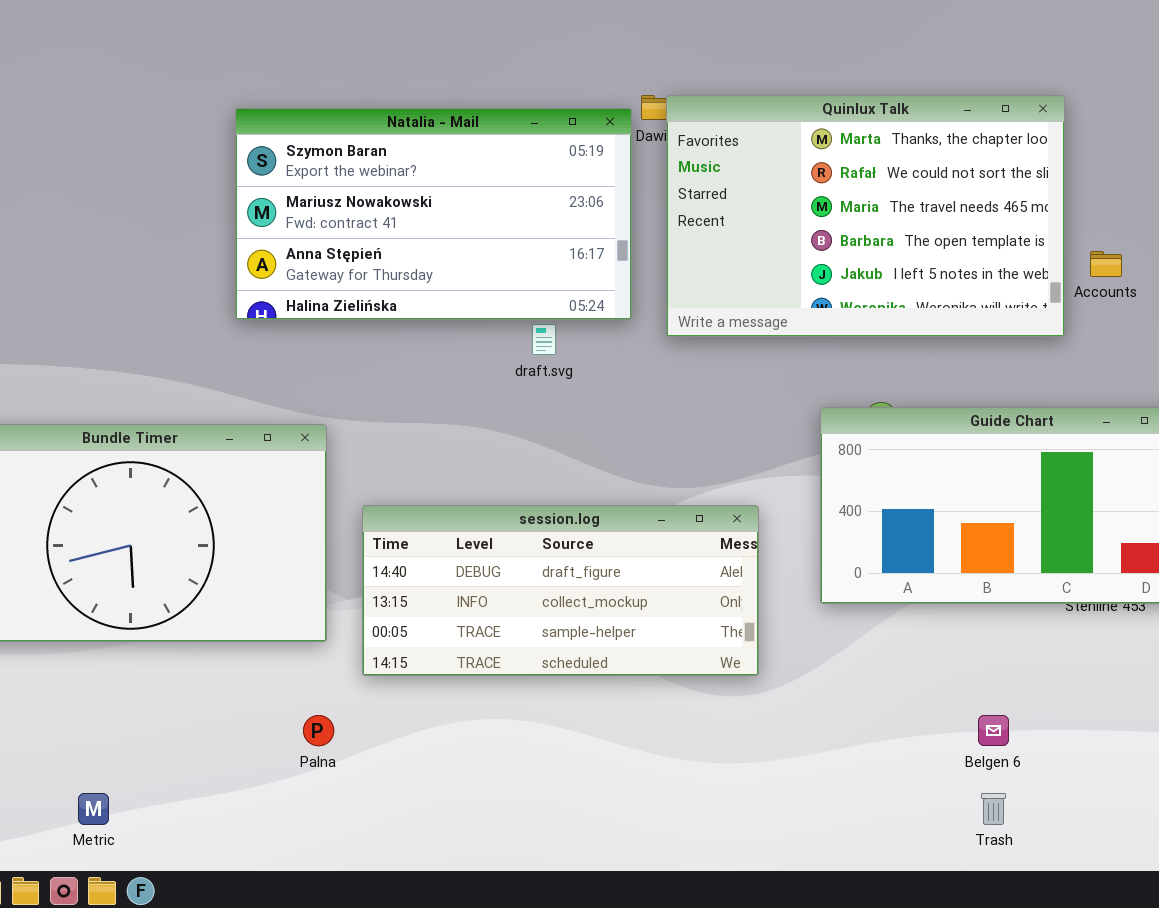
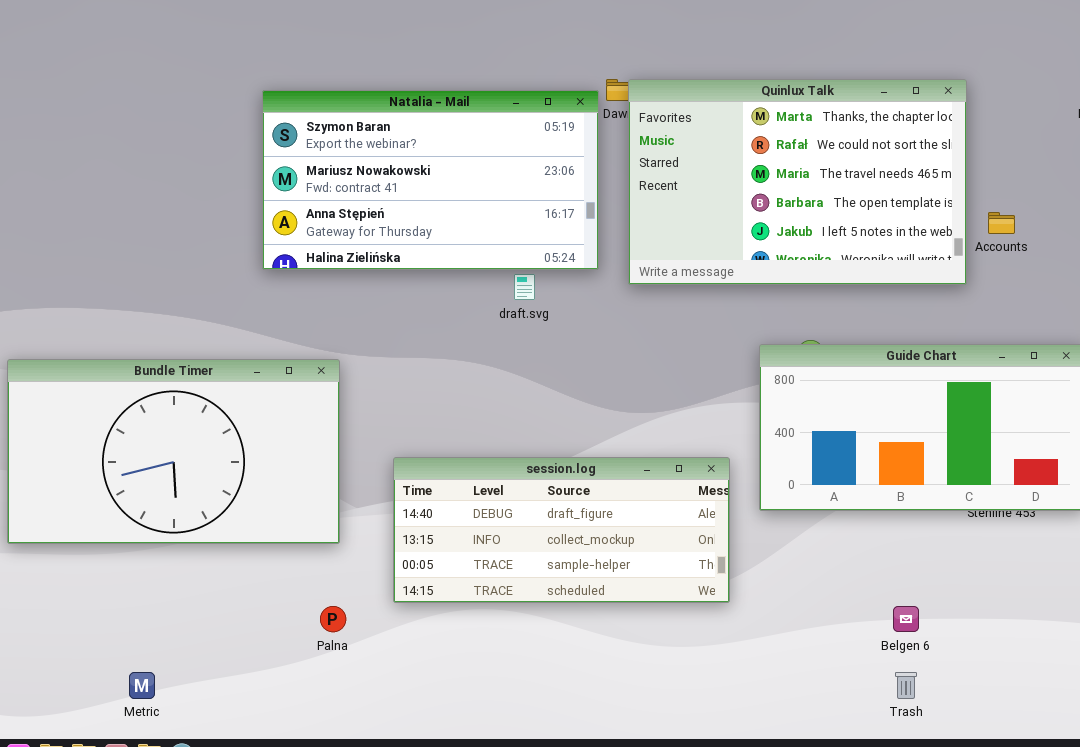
session.log: [362,505,759,676] -> [393,457,730,603], moved

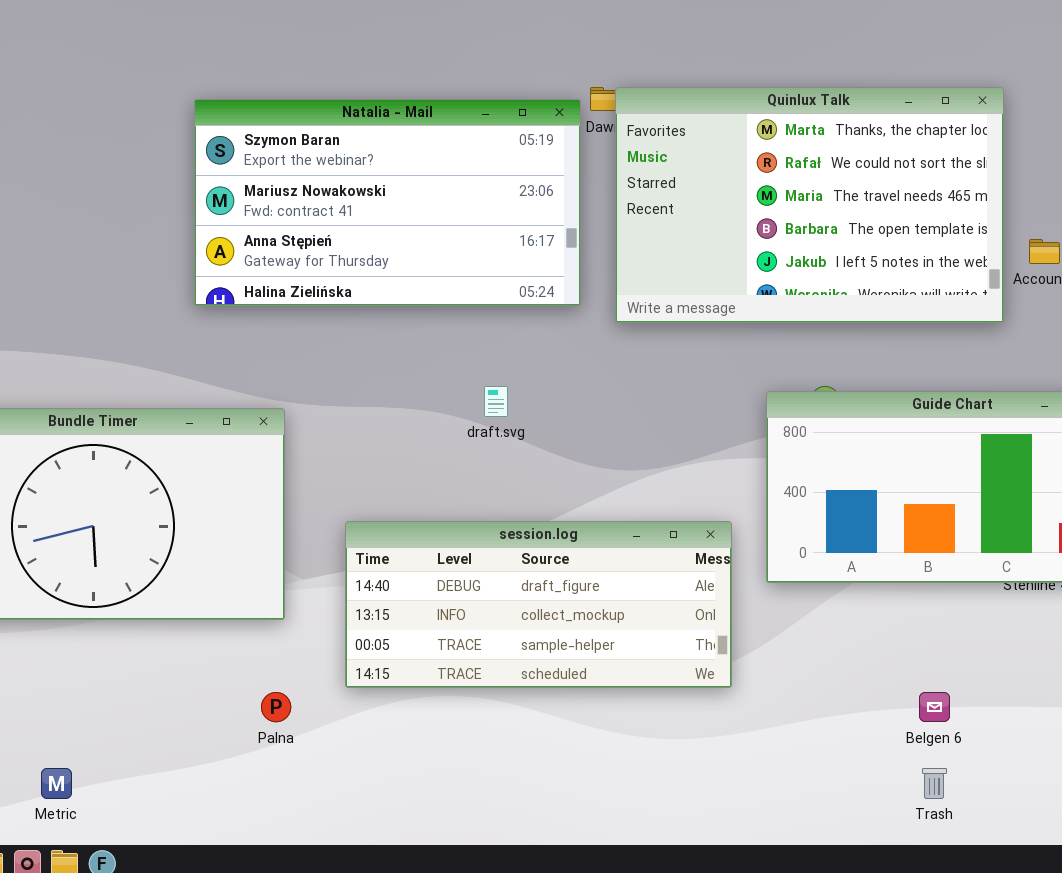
draft.svg: [514,274,535,300] -> [484,386,508,417], moved

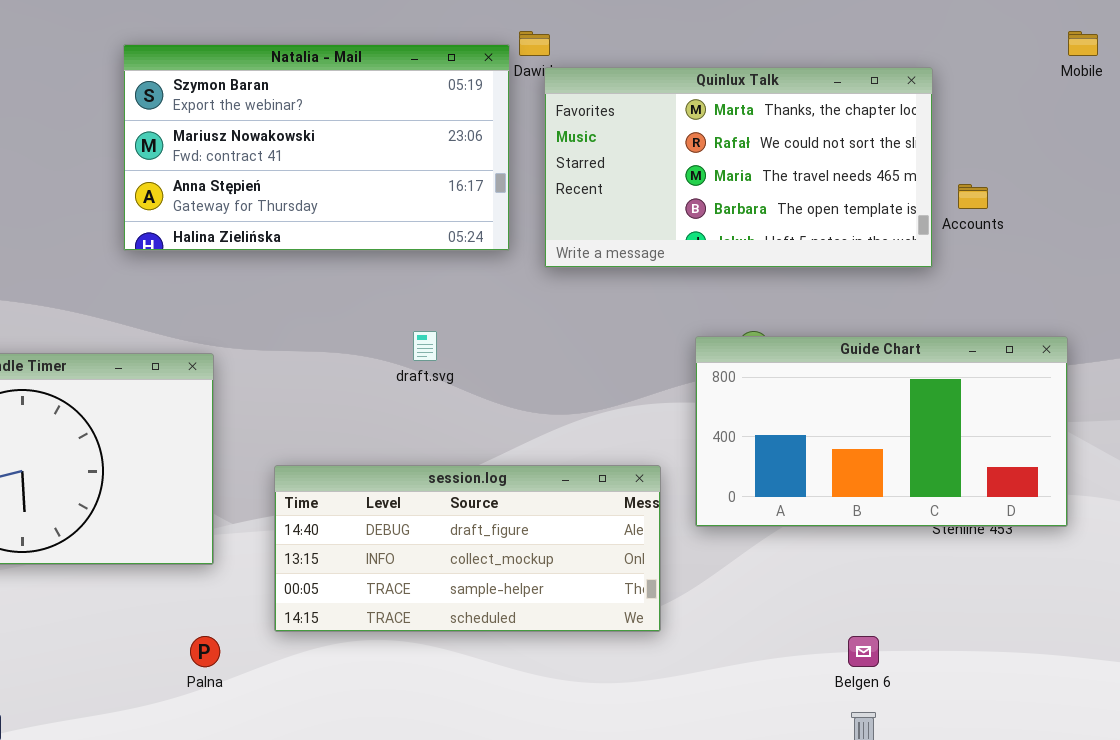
Quinlux Talk: [615,87,1004,323] -> [544,67,933,268], resized

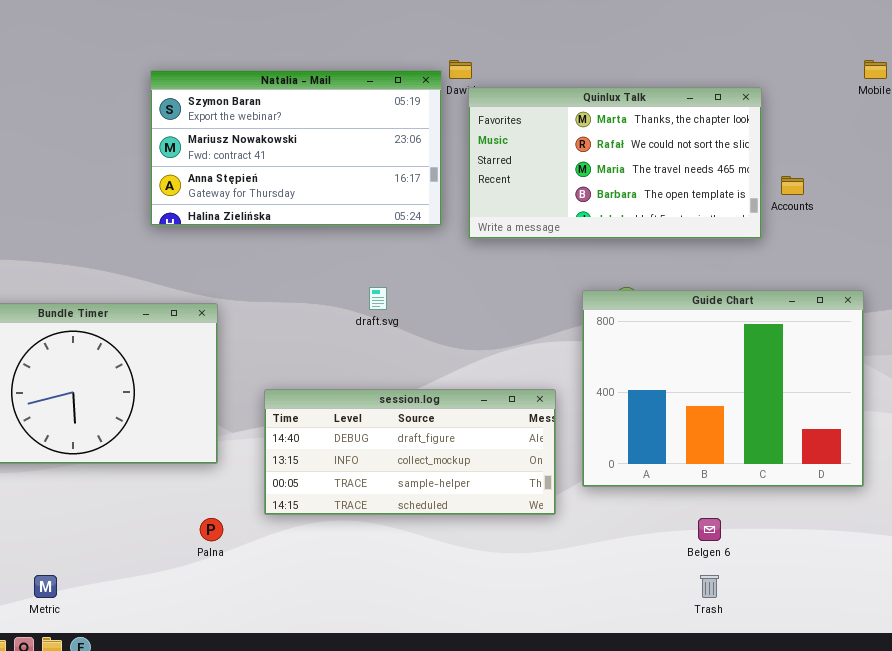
Guide Chart: [695,336,1068,527] -> [582,290,864,487], resized

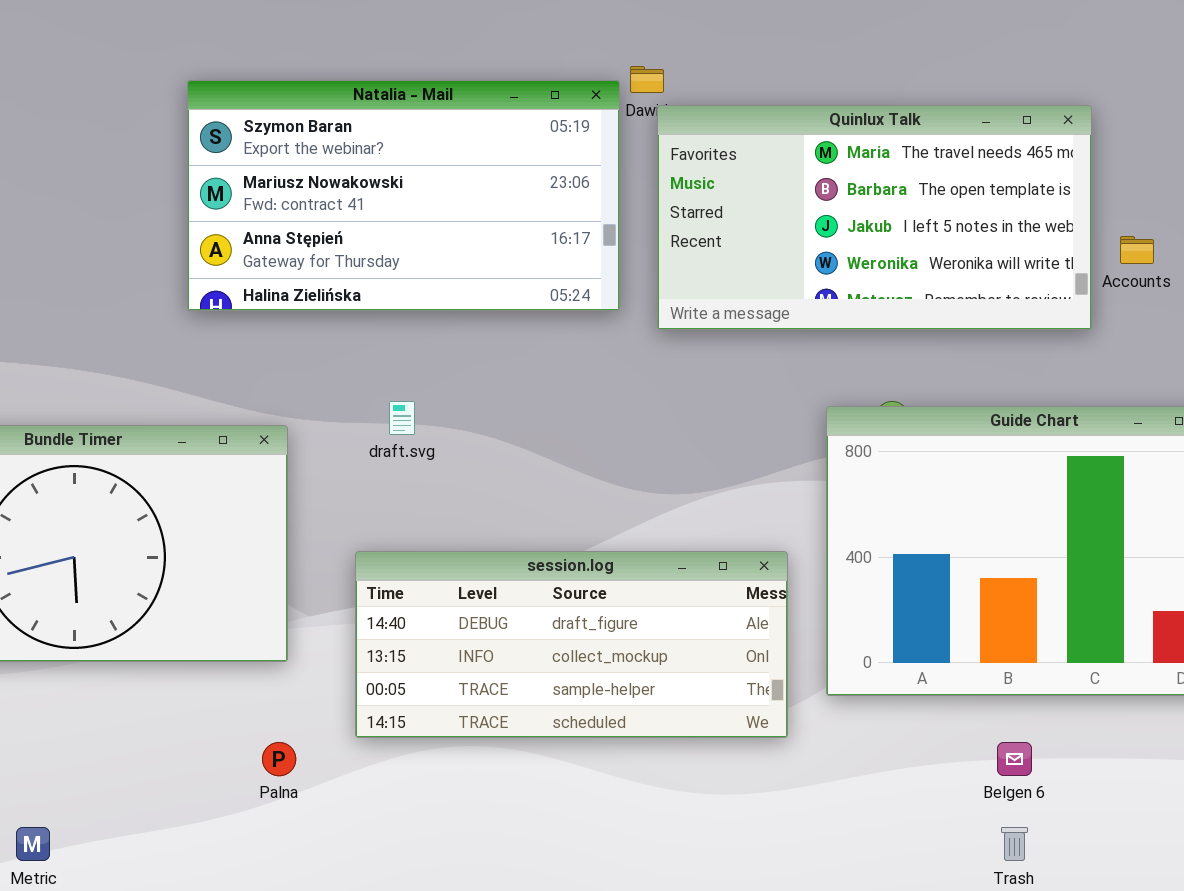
Quinlux Talk: [468,87,762,239] -> [657,105,1092,330], scrolled down 2 rows
draft.svg: [369,287,387,310] -> [389,401,415,435], moved

